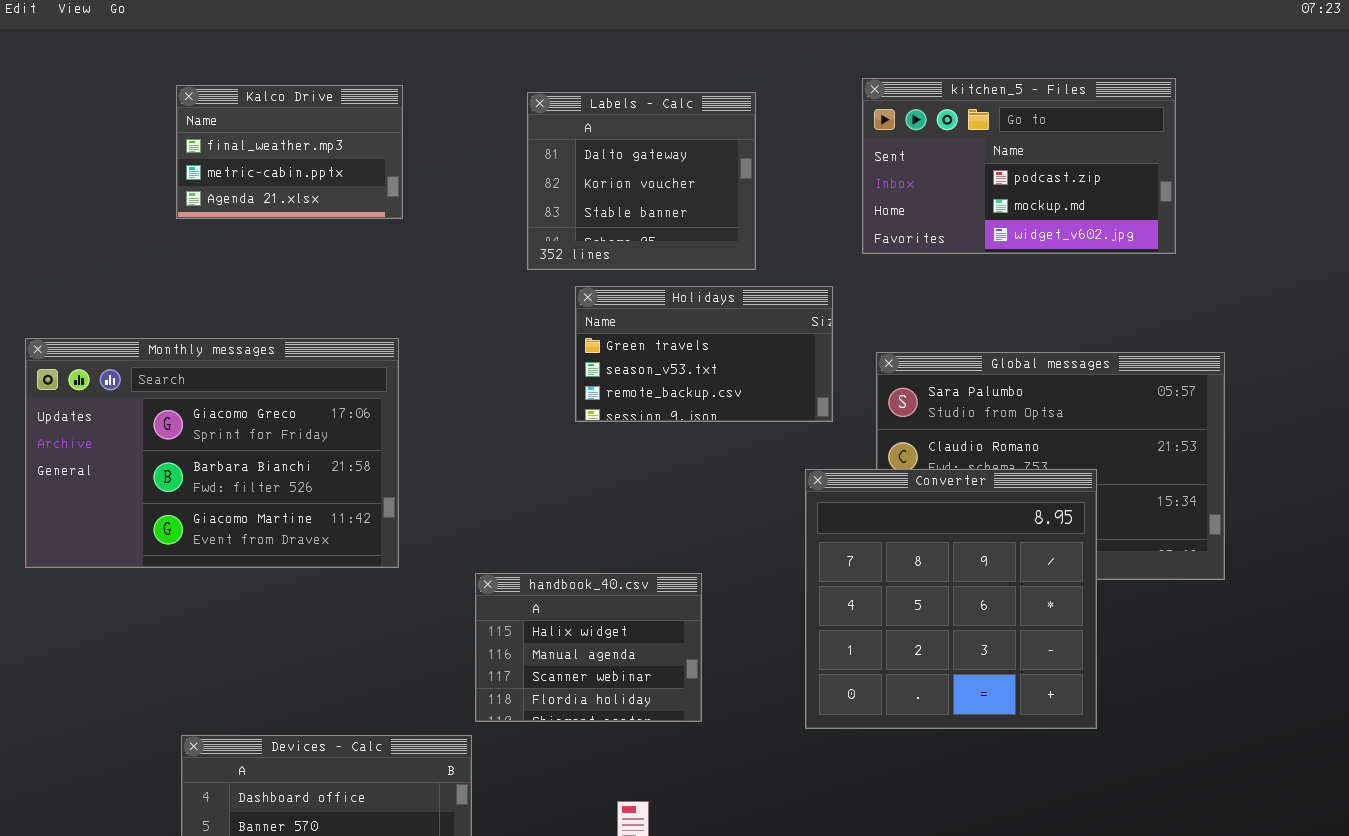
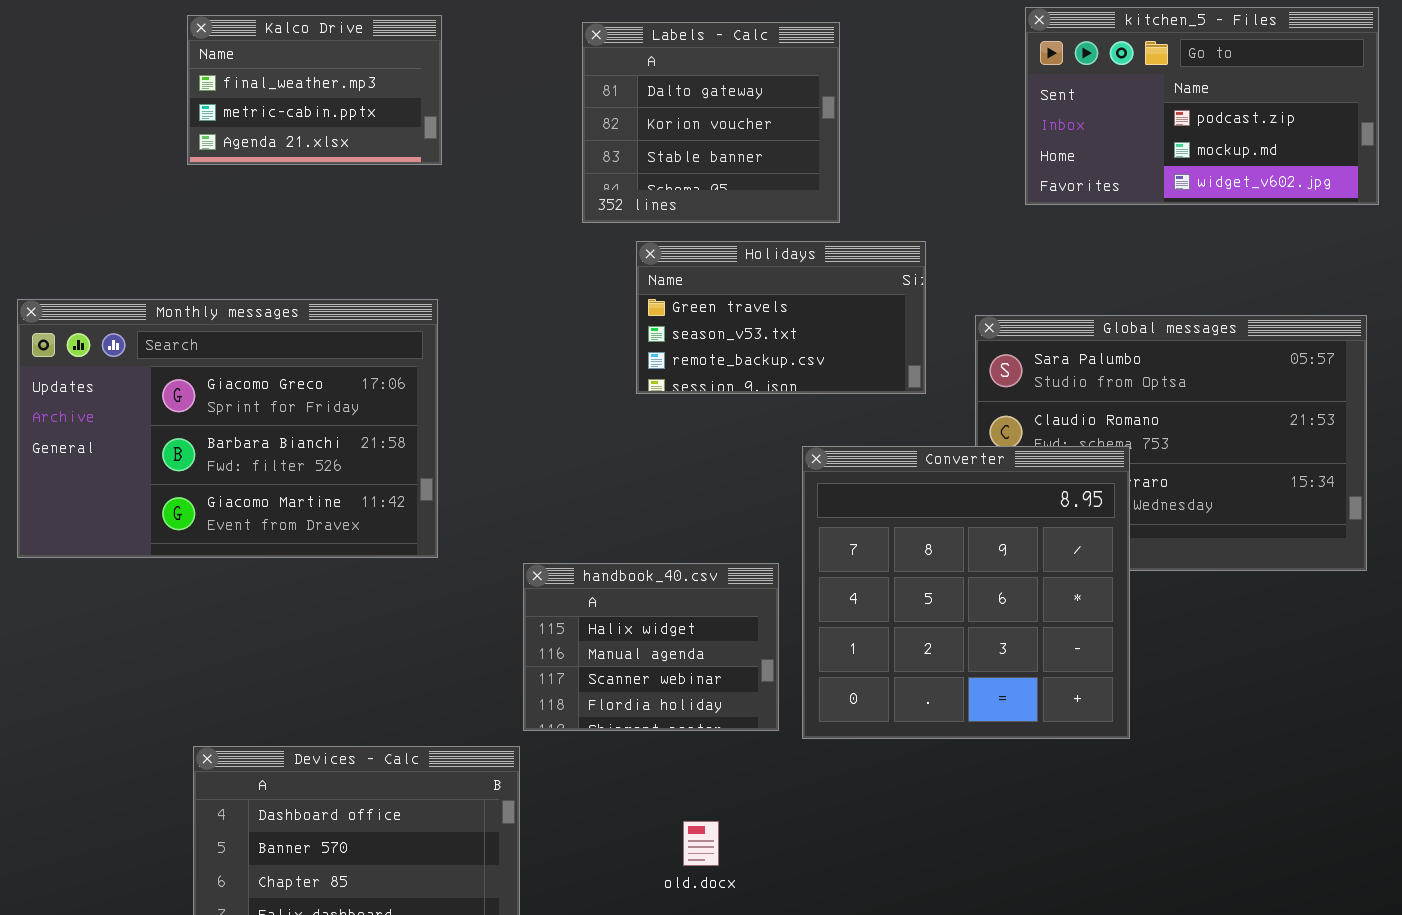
kitchen_5 - Files: [862,78,1176,254] -> [1025,7,1379,205], moved
Converter: [805,469,1097,729] -> [802,446,1130,739], moved

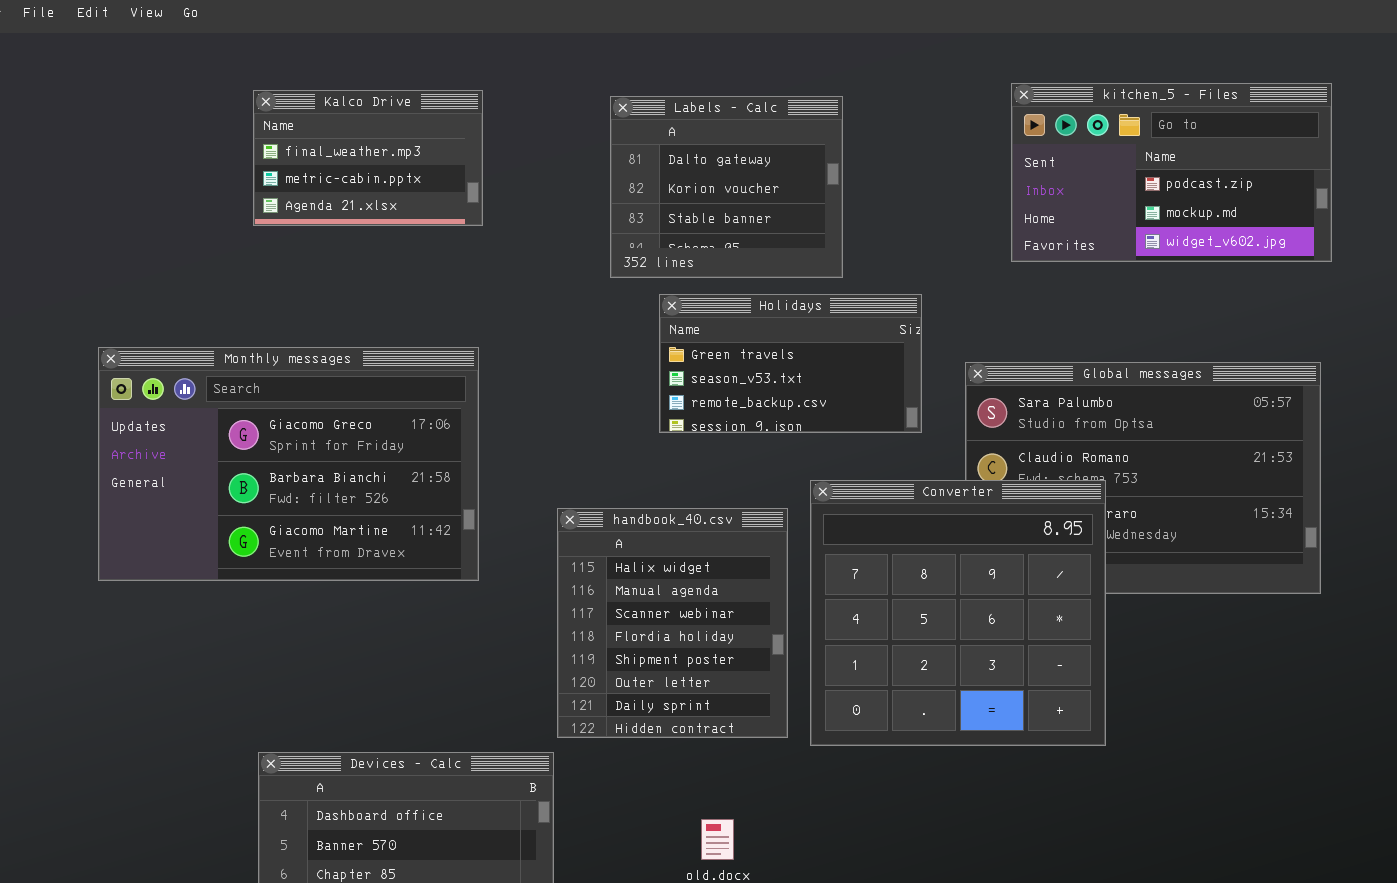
handbook_40.csv: [523,563,779,731] -> [557,508,788,738], resized

